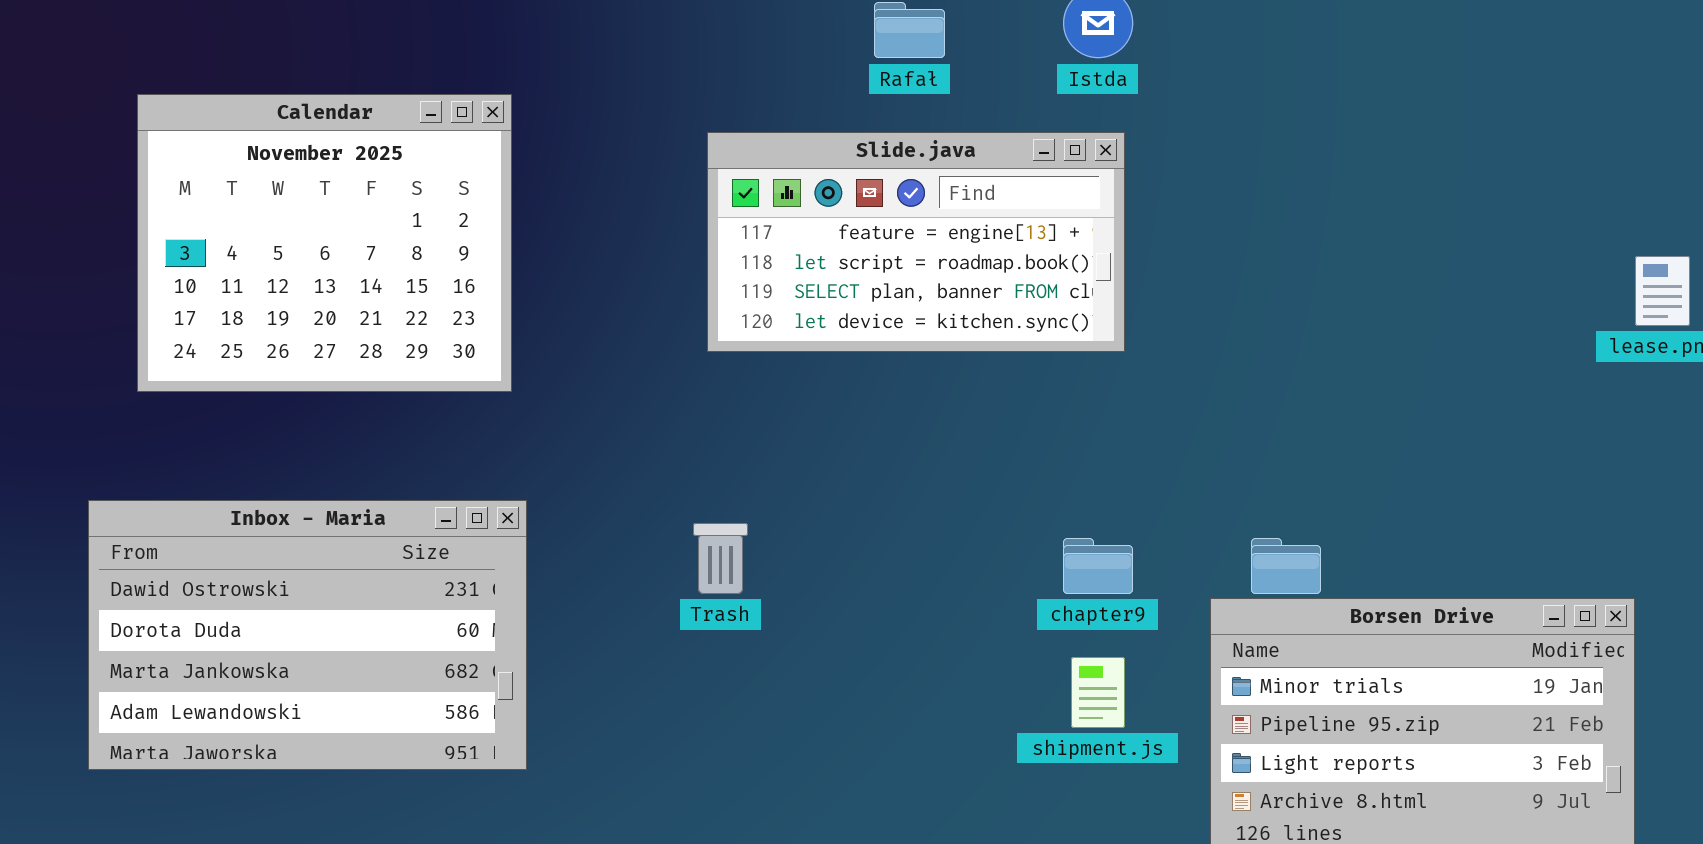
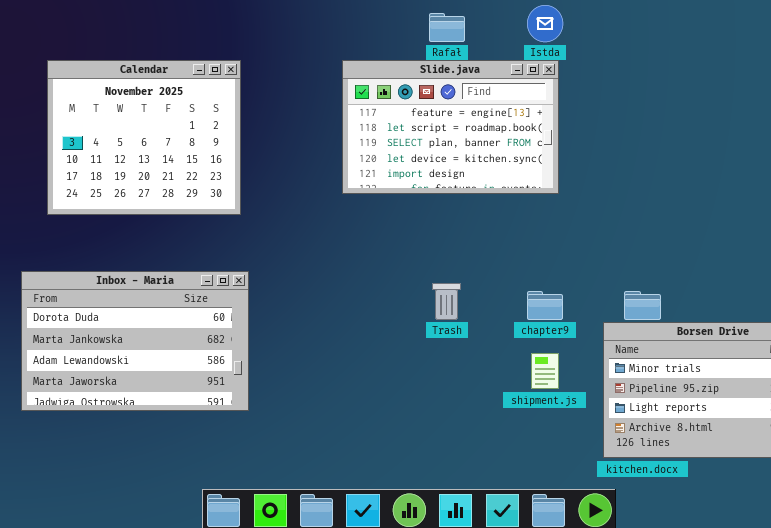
Slide.java: [707,132,1125,352] -> [342,60,559,194], resized
Inbox - Maria: [88,500,527,770] -> [21,271,249,411], scrolled down 1 row
Trash: [693,523,748,594] -> [432,283,461,320], moved

